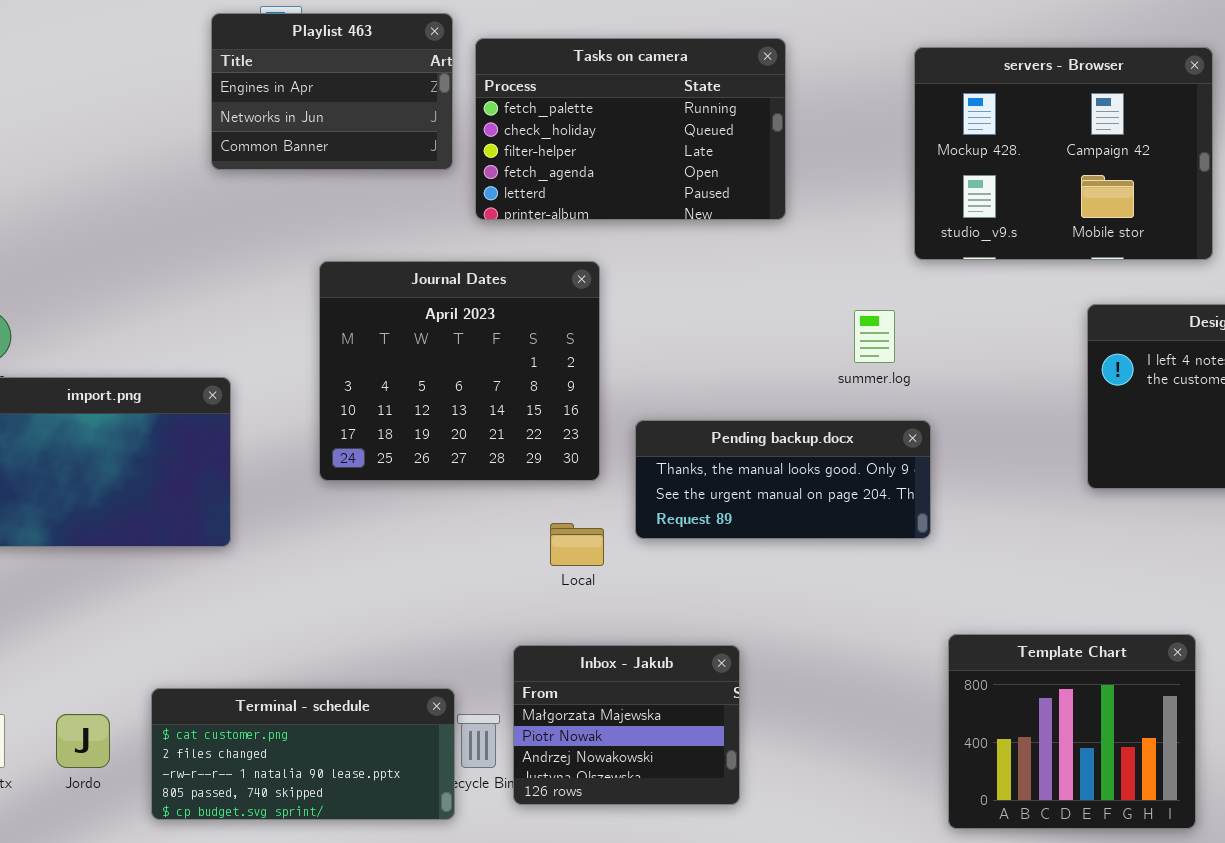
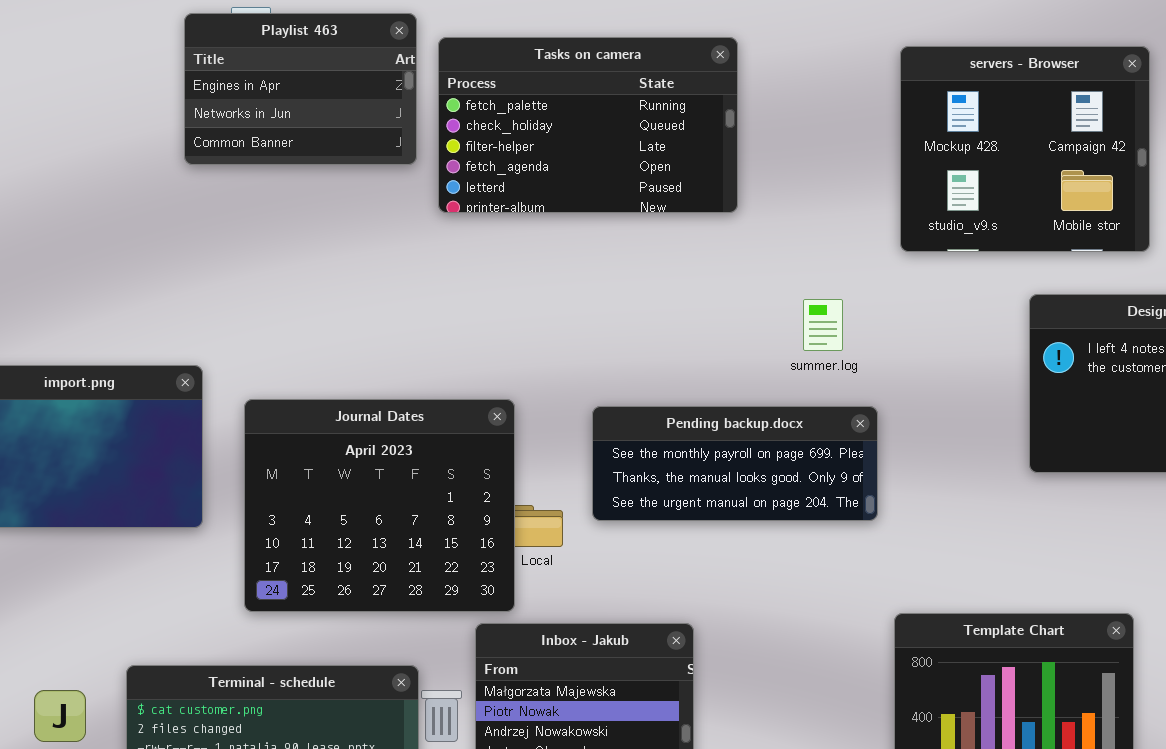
servers - Browser: [914,47,1213,260] -> [900,46,1150,252], resized
Journal Dates: [319,261,600,481] -> [244,399,515,612], moved
Pending backup.docx: [635,420,931,539] -> [592,406,878,521], scrolled up 1 row

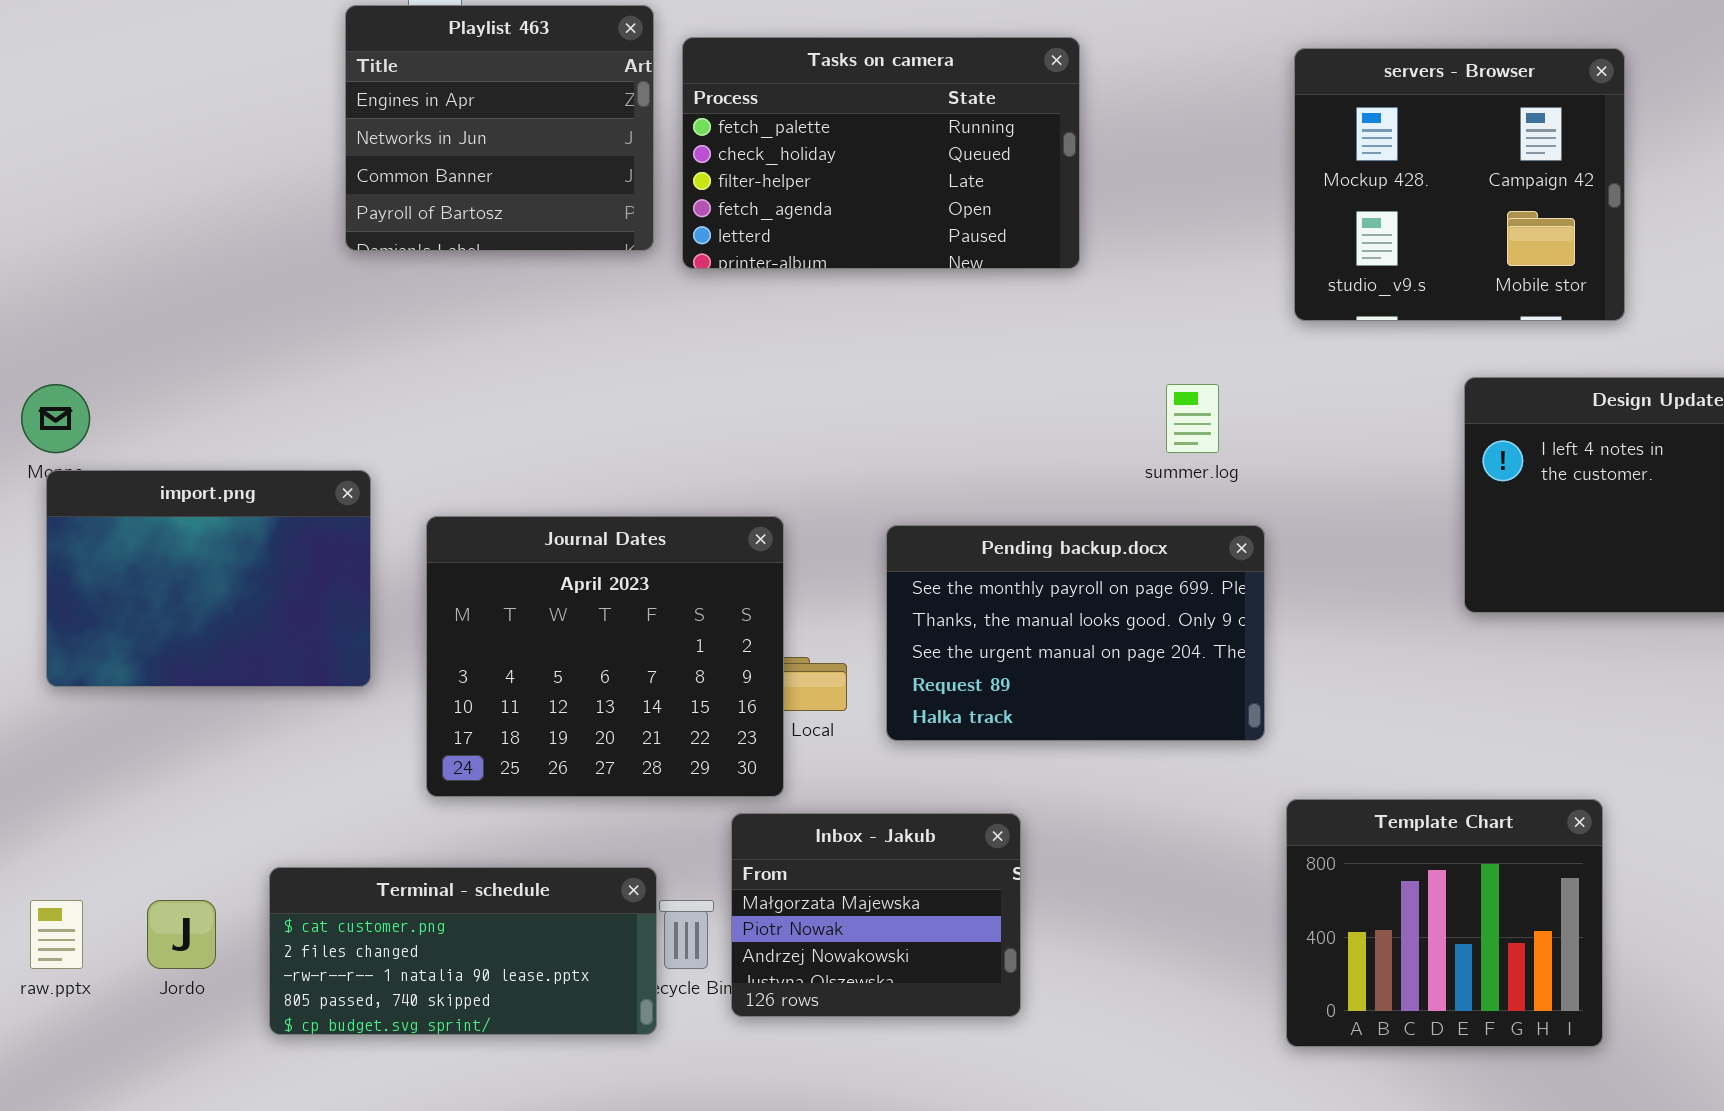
Playlist 463: [184,13,417,165] -> [345,5,654,251], resized
Pending backup.docx: [592,406,878,521] -> [886,525,1265,741], resized

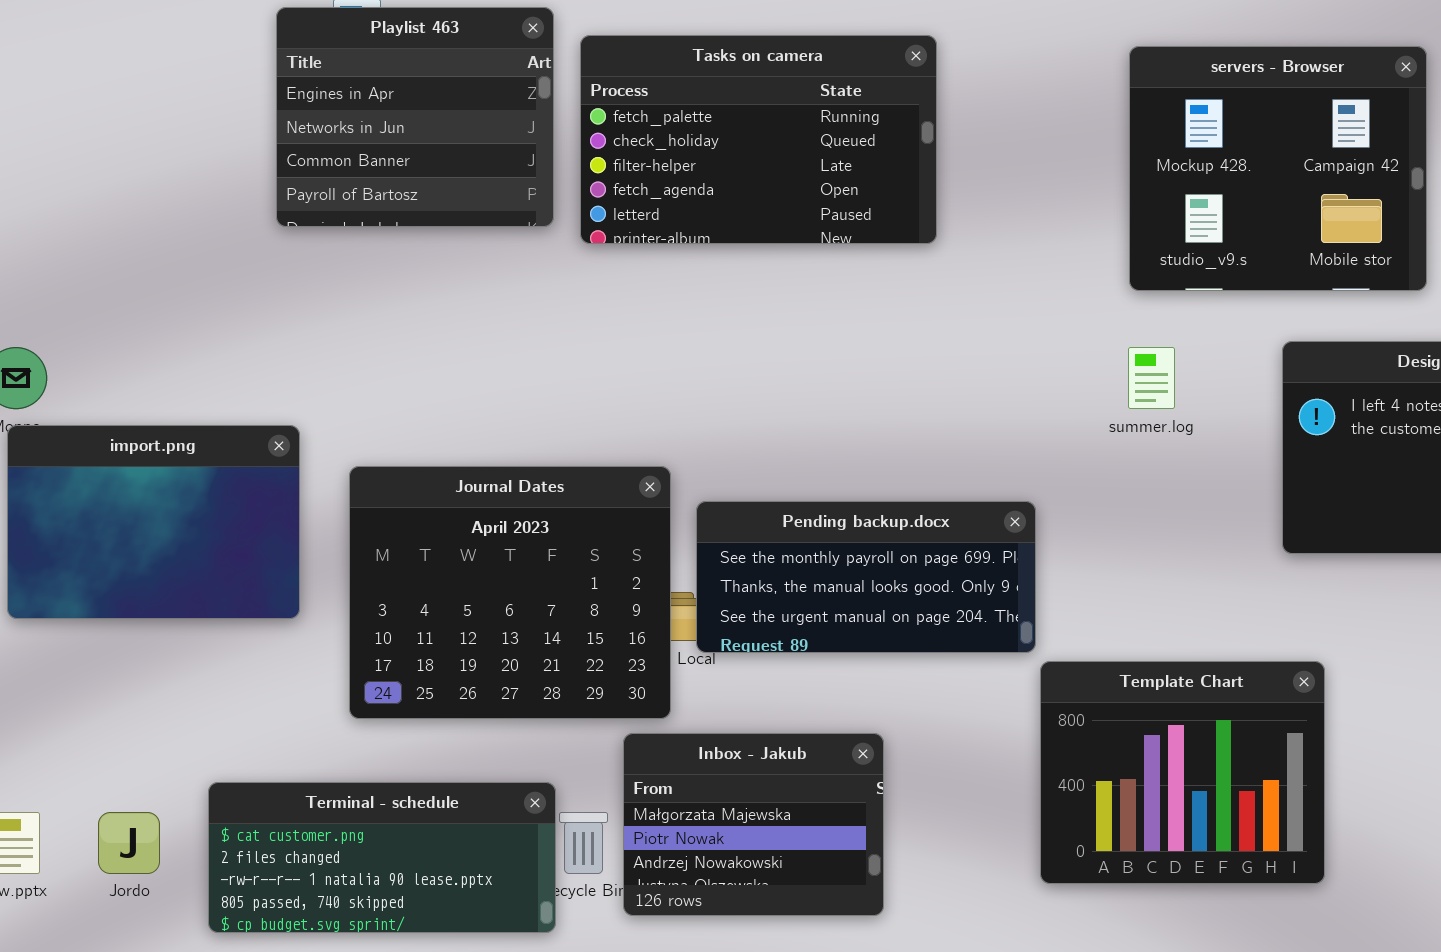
summer.log: [1166,384,1219,453] -> [1128,347,1175,409], moved
Pending backup.docx: [886,525,1265,741] -> [696,501,1036,653], moved, resized
Template Chart: [1286,799,1603,1047] -> [1040,661,1325,884], moved

